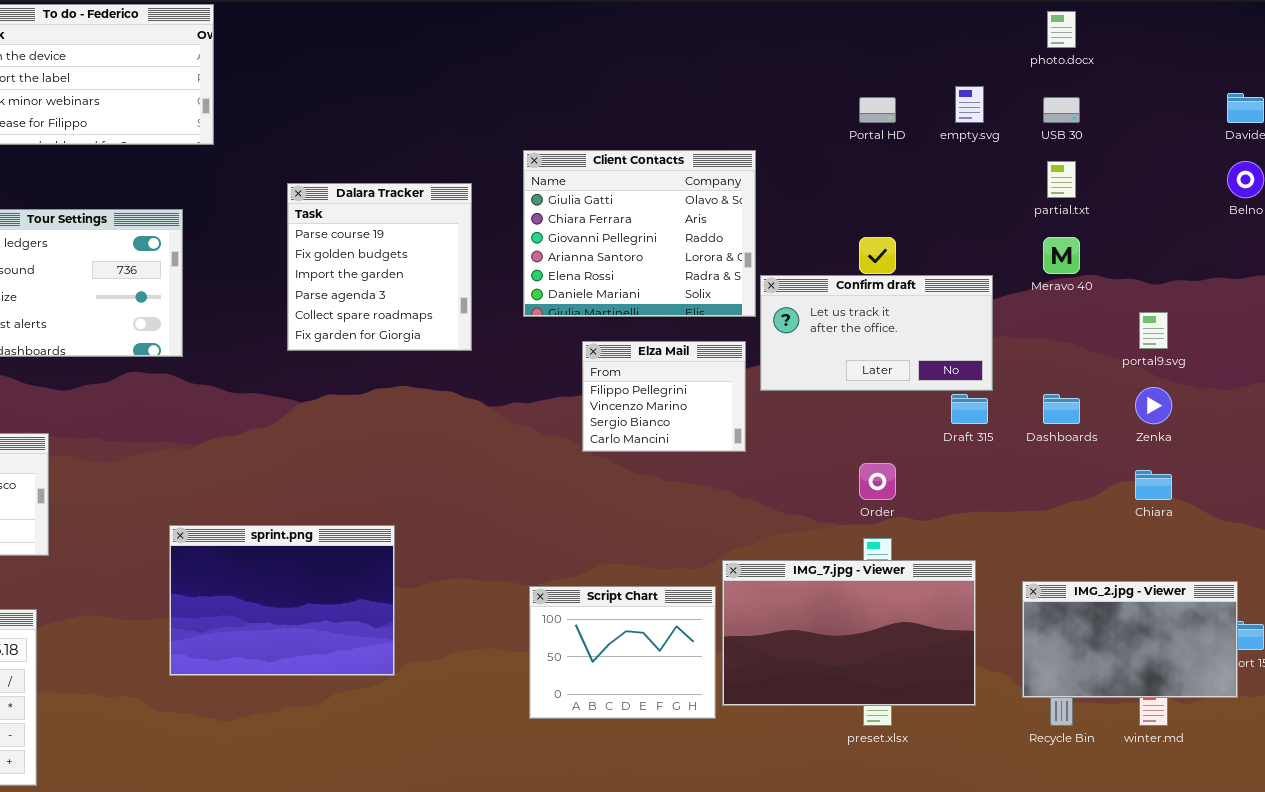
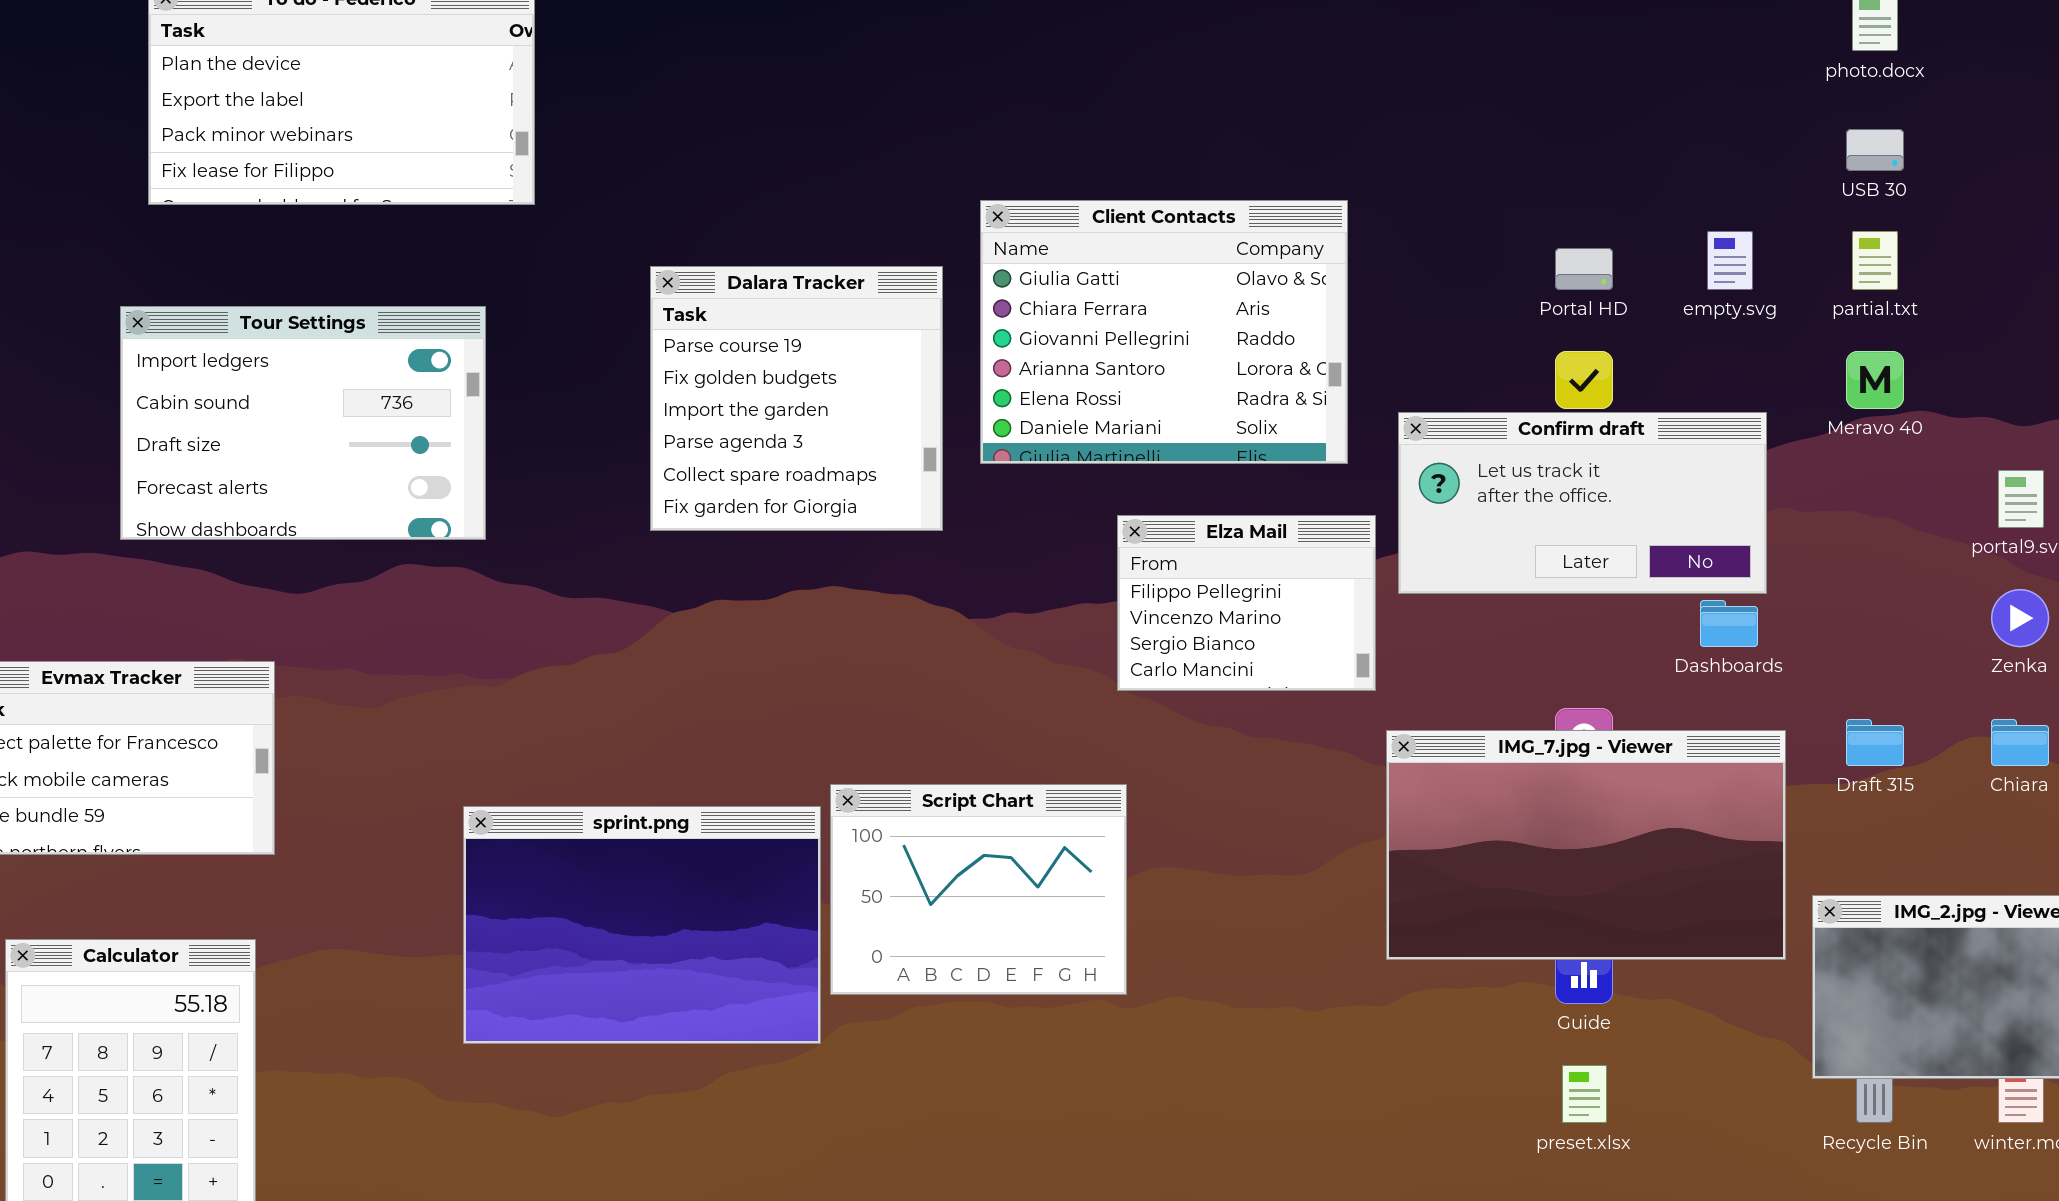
empty.svg: [955,86,984,123] -> [1707,231,1753,290], moved
Portal HD: [859,97,896,123] -> [1555,248,1613,290], moved
Client Contacts: [523,150,756,317] -> [980,200,1348,464], moved
Draft 315: [951,394,988,424] -> [1846,719,1904,766], moved
Dashboards: [1043,394,1080,424] -> [1700,600,1758,647], moved
IMG_7.jpg - Viewer: [722,560,976,706] -> [1386,730,1786,960], moved
Script Chart: [529,586,716,719] -> [830,784,1127,995], moved

